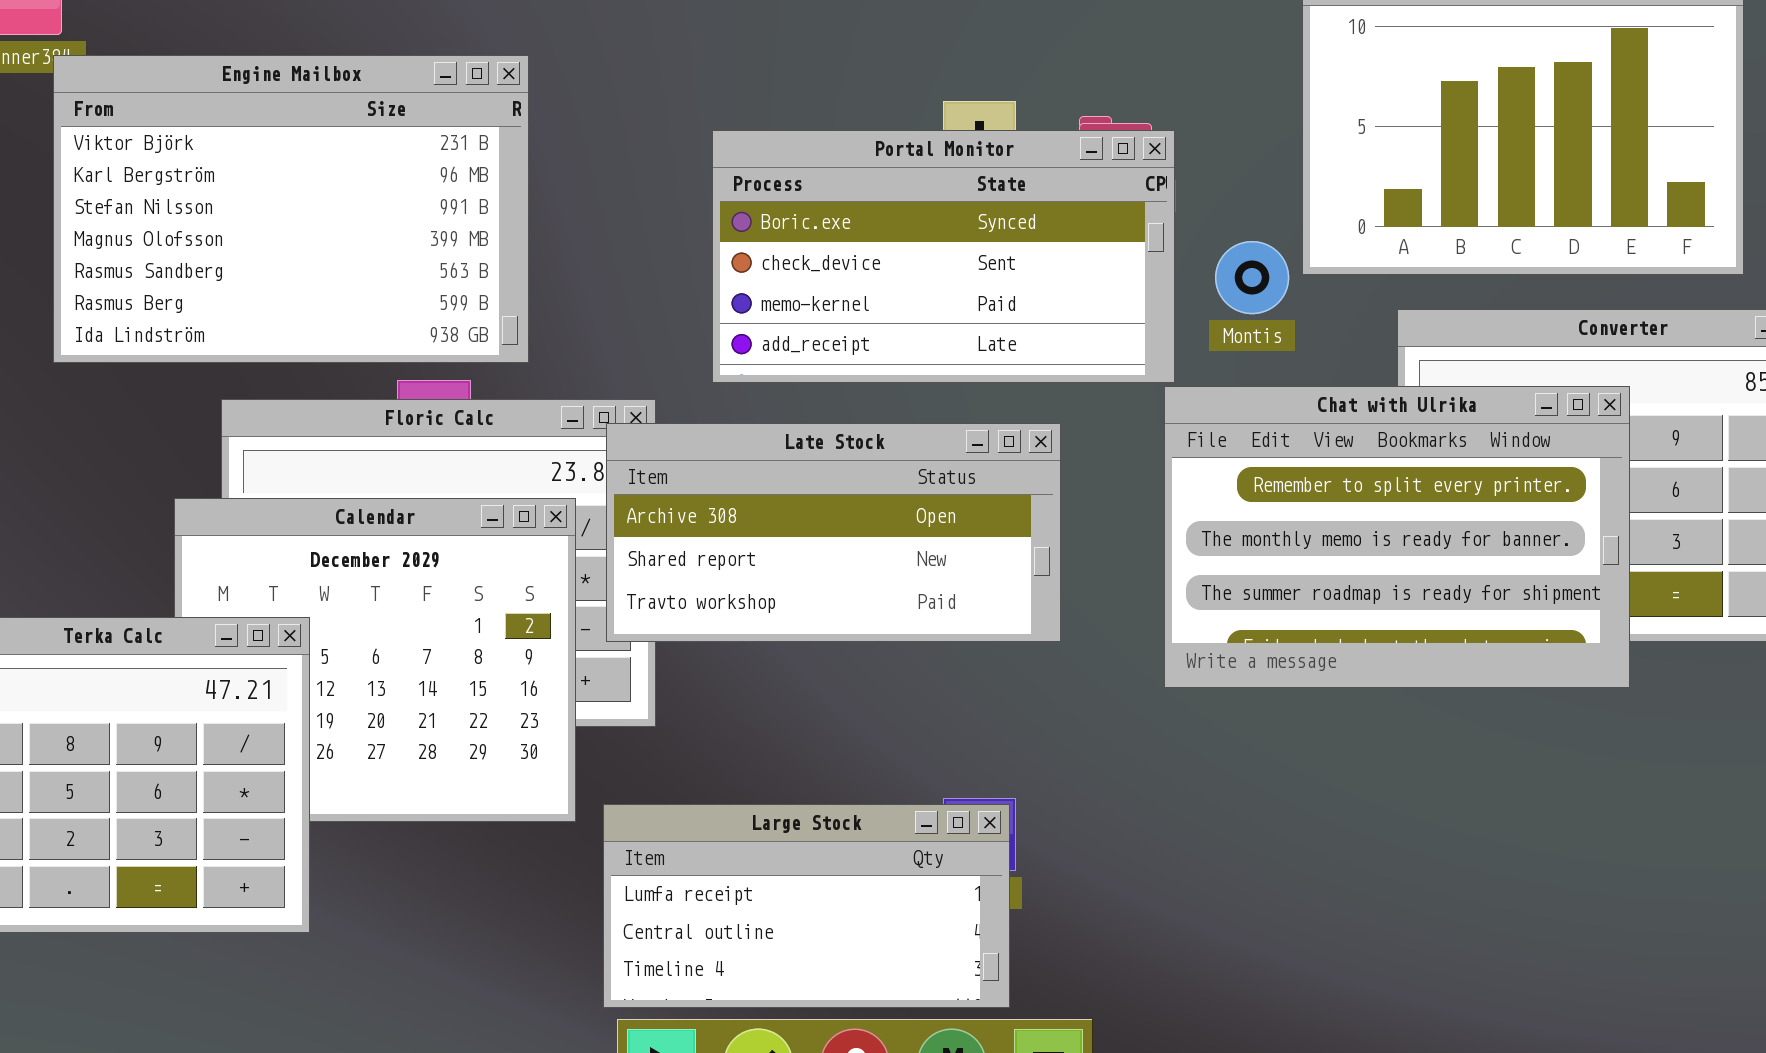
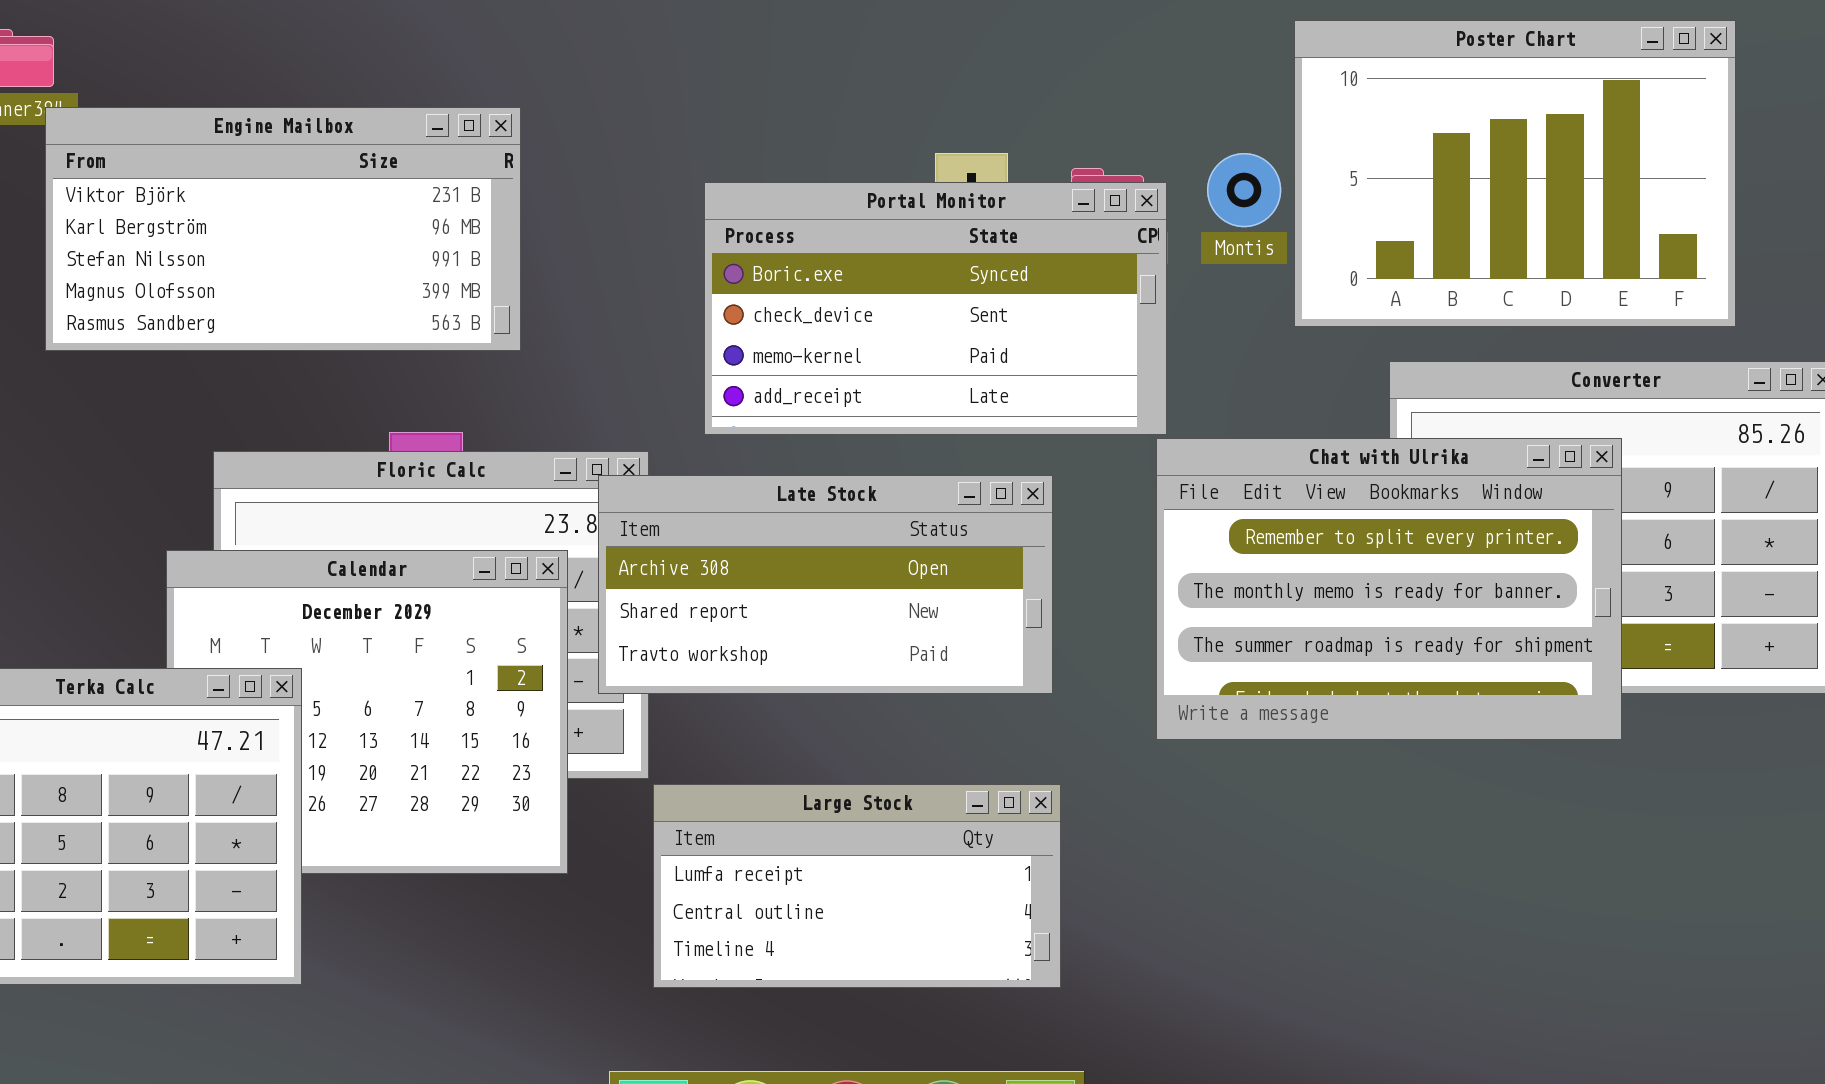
Engine Mailbox: [53,55,529,363] -> [45,107,521,351], resized
Montis: [1215,241,1289,314] -> [1207,153,1281,227], moved
Large Stock: [603,804,1010,1008] -> [653,784,1061,988], moved

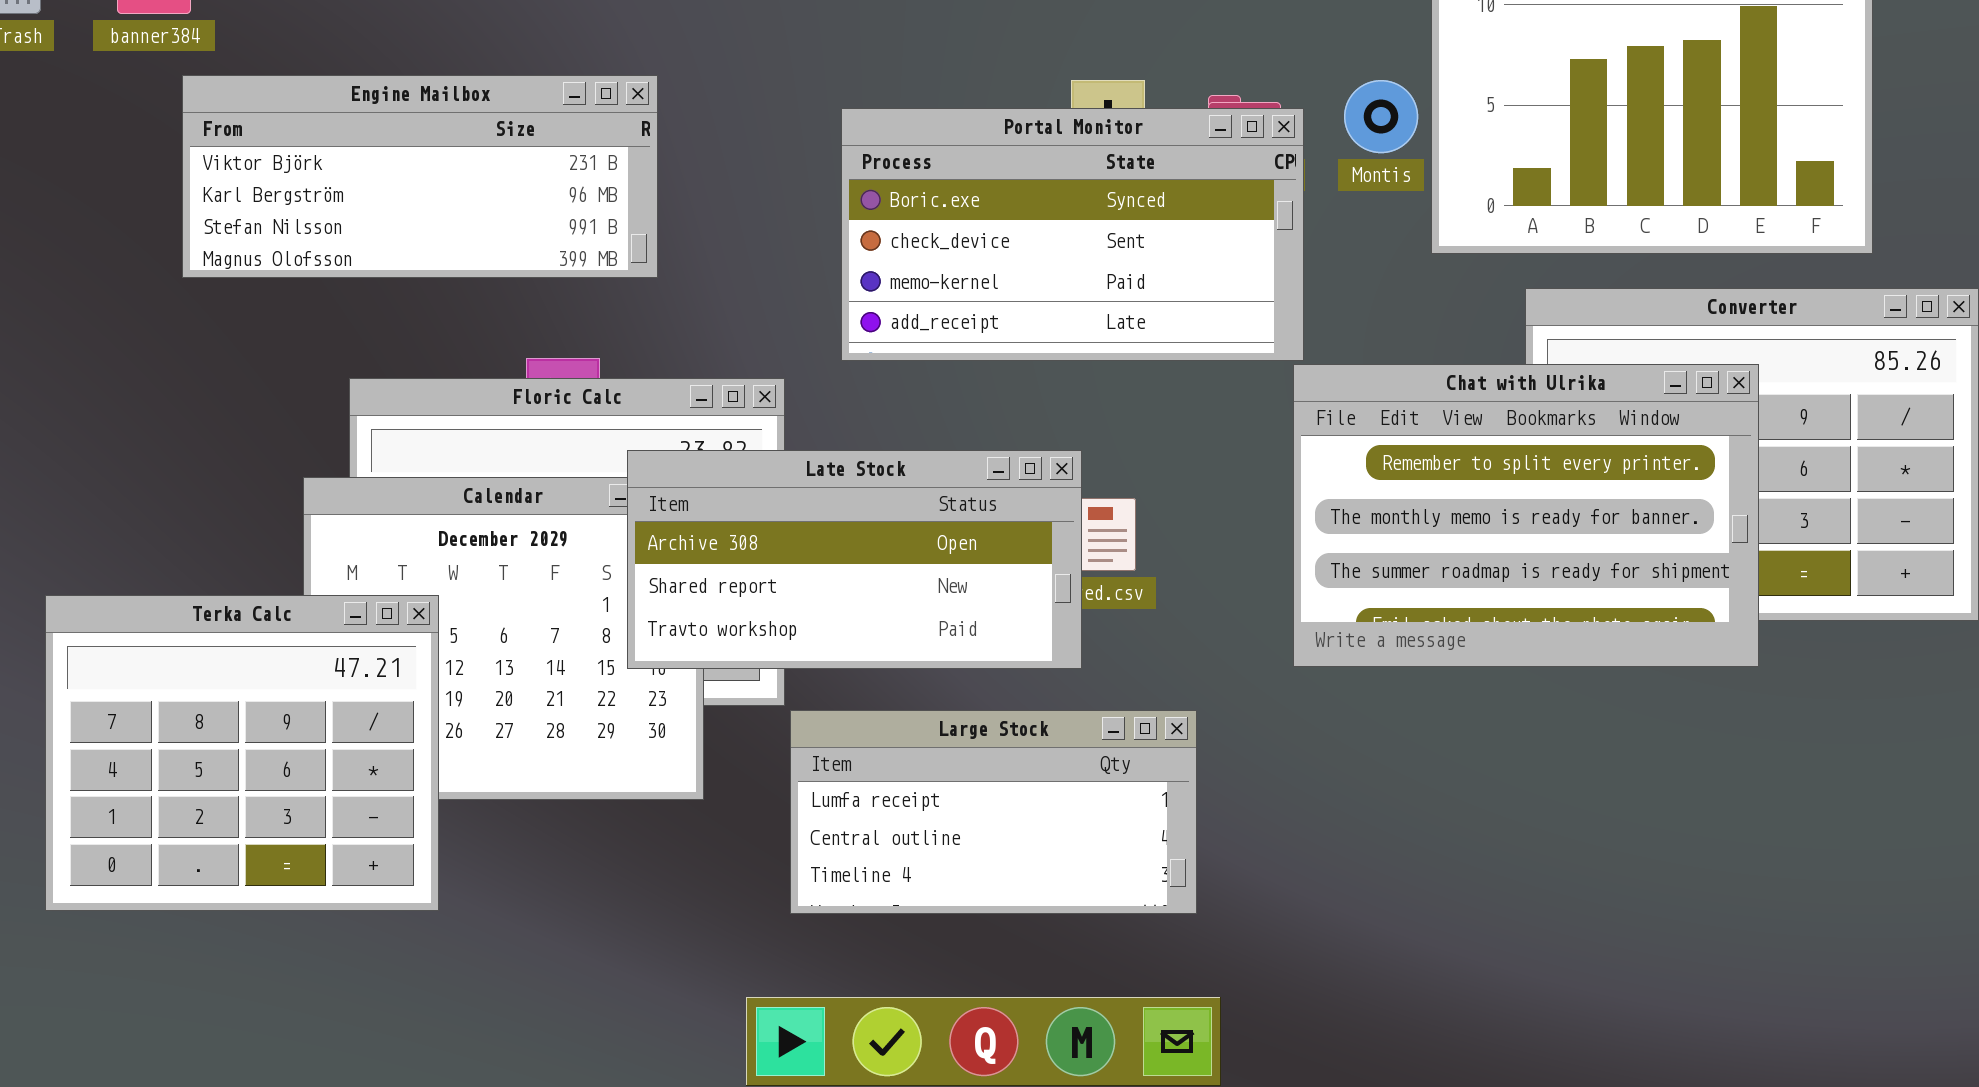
Engine Mailbox: [45,107,521,351] -> [182,75,658,278], resized
Late Stock: [598,475,1053,694] -> [627,450,1082,669], moved

